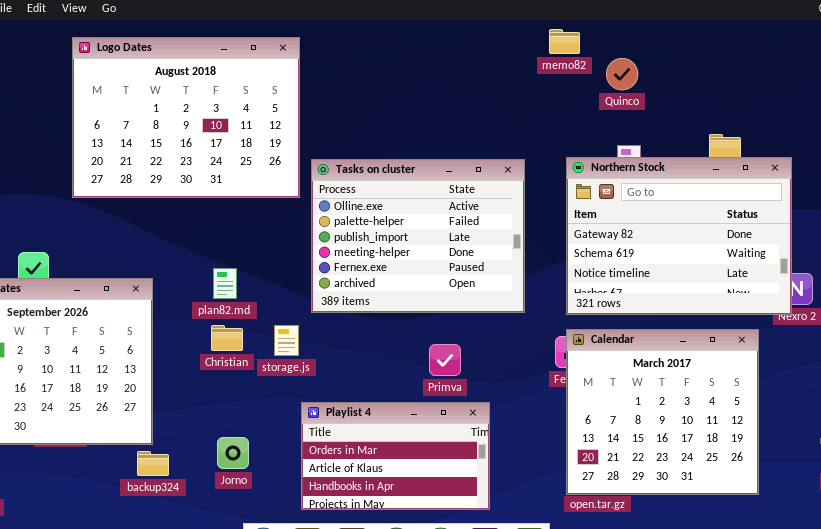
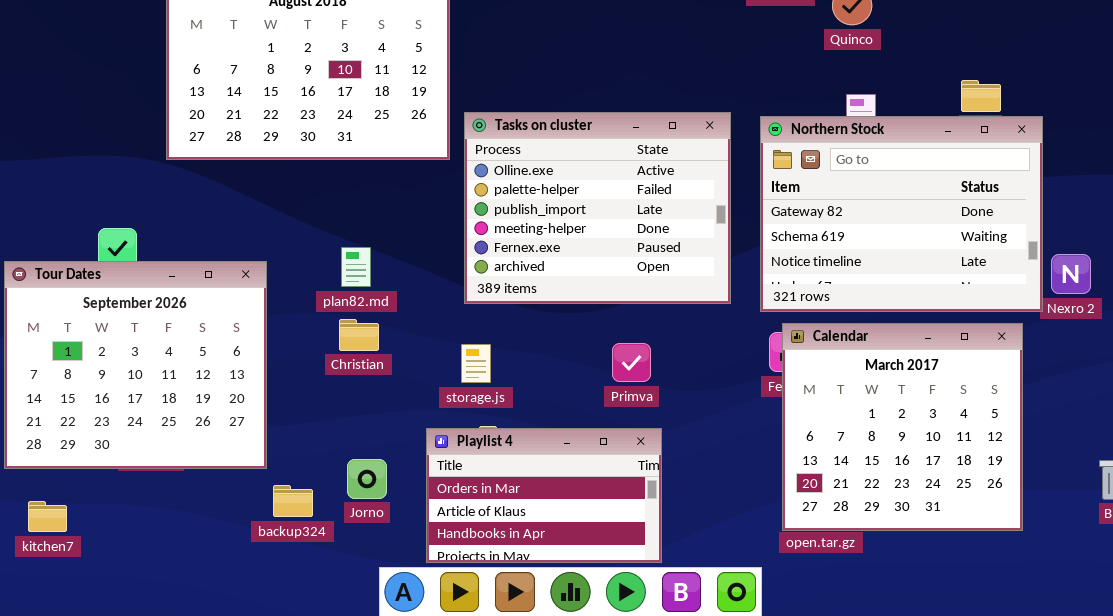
Northern Stock: [566,157,792,315] -> [760,116,1043,312], moved
storage.js: [274,325,299,356] -> [461,344,491,383], moved
Playlist 4: [301,402,490,510] -> [426,428,662,563], moved
backup324: [137,451,169,476] -> [273,485,313,517], moved

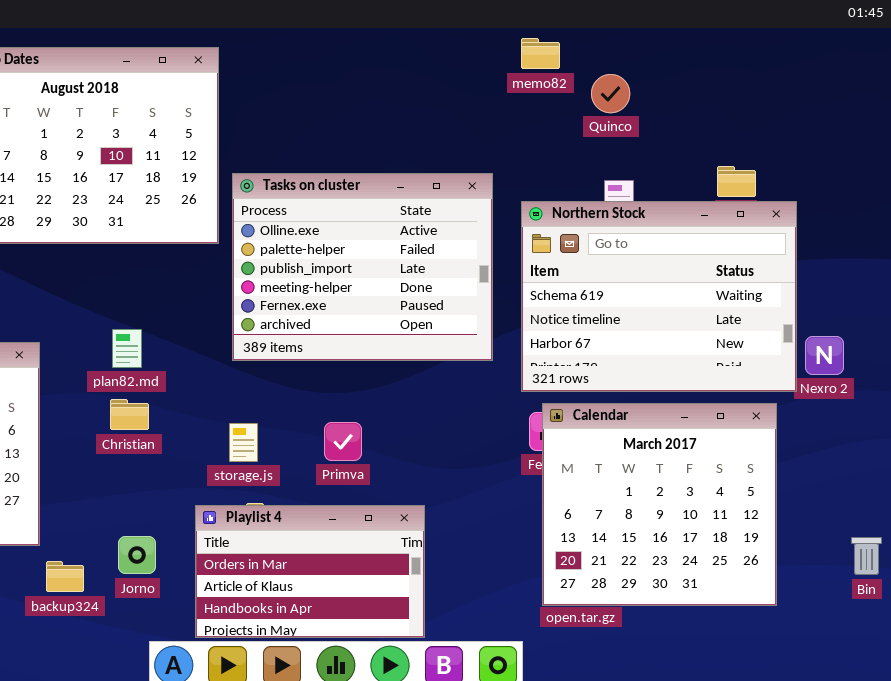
Tasks on cluster: [464,112,731,304] -> [232,173,493,361], moved
Northern Stock: [760,116,1043,312] -> [521,201,797,392], scrolled down 1 row
Primva: [612,343,651,382] -> [324,422,362,461], moved

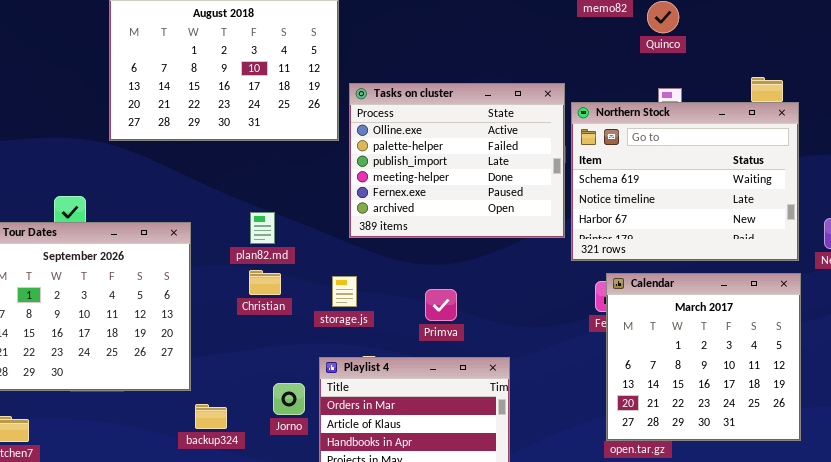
Northern Stock: [521,201,797,392] -> [571,102,799,261], moved
storage.js: [229,423,258,462] -> [332,276,357,307], moved
Jorno: [118,536,156,574] -> [273,383,305,415], moved

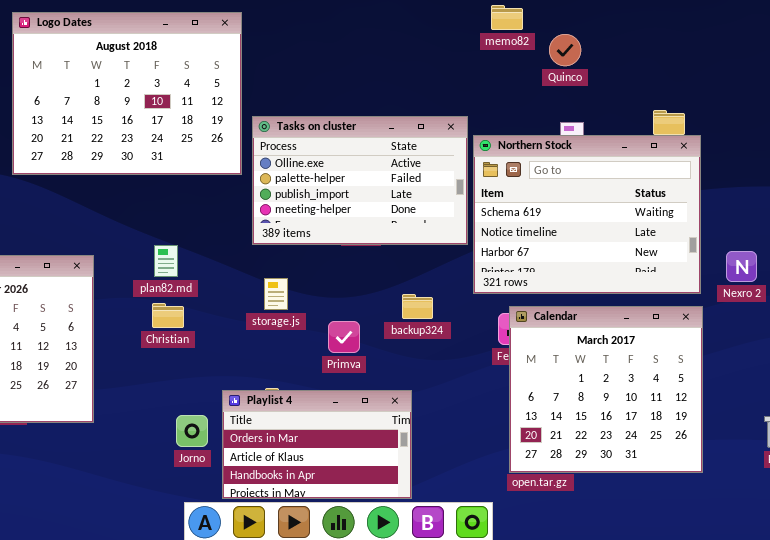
Tasks on cluster: [349,83,565,238] -> [252,116,468,245], resized
storage.js: [332,276,357,307] -> [264,278,288,310], moved
backup324: [195,404,227,429] -> [402,294,433,319], moved

